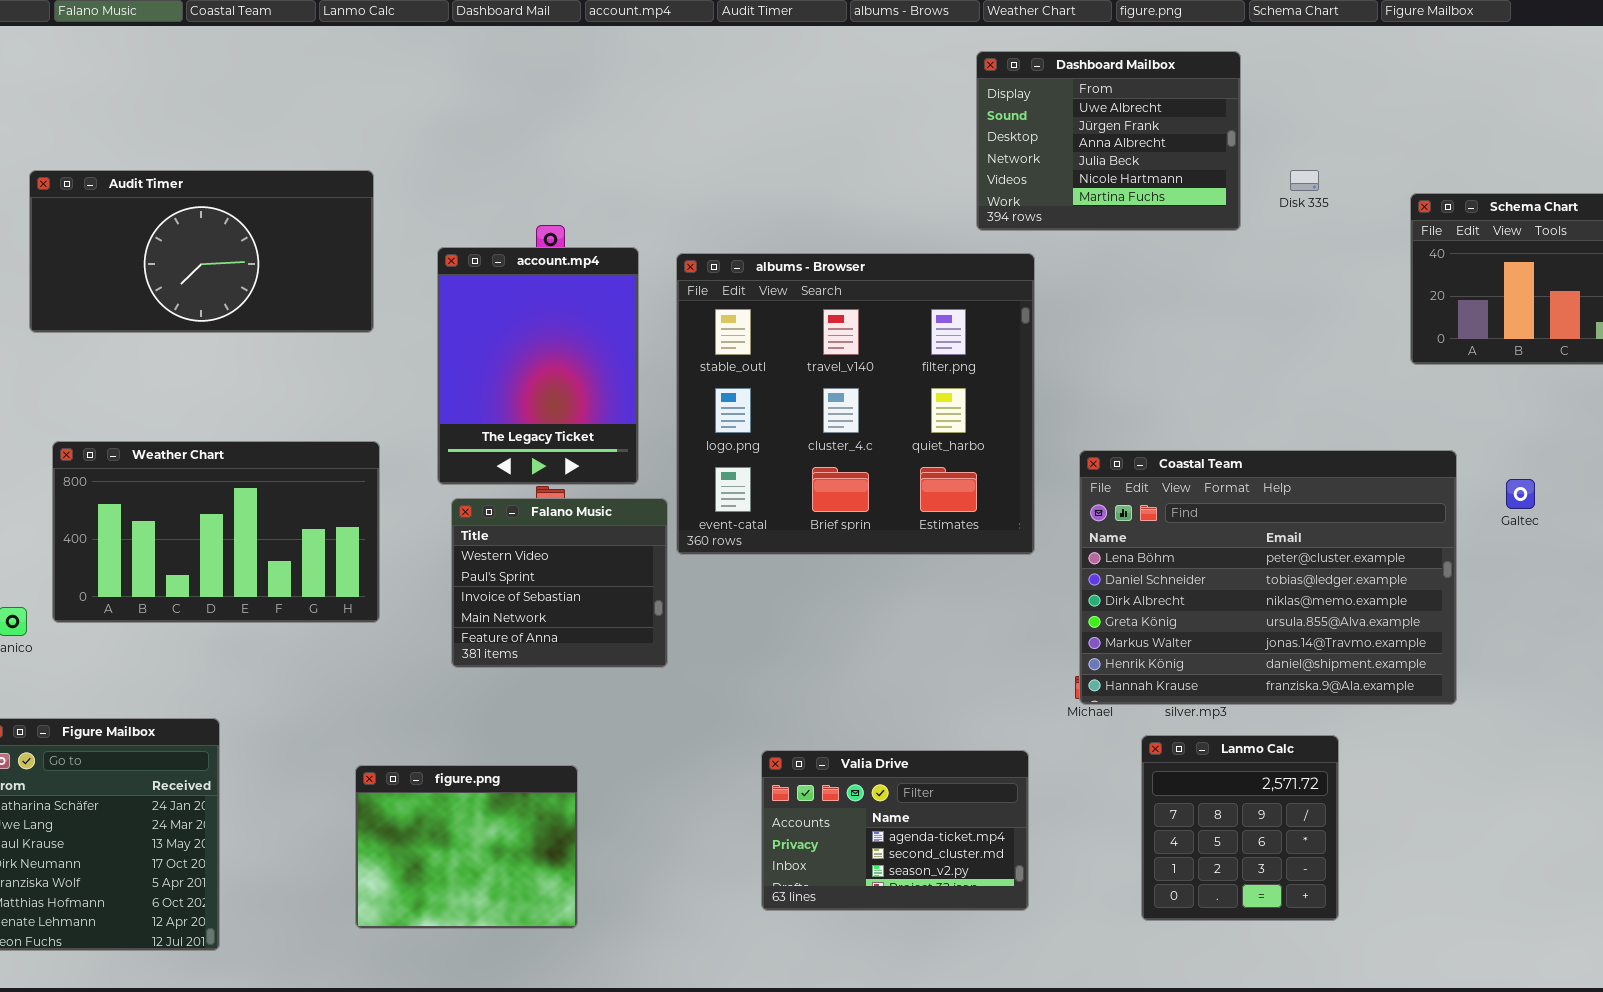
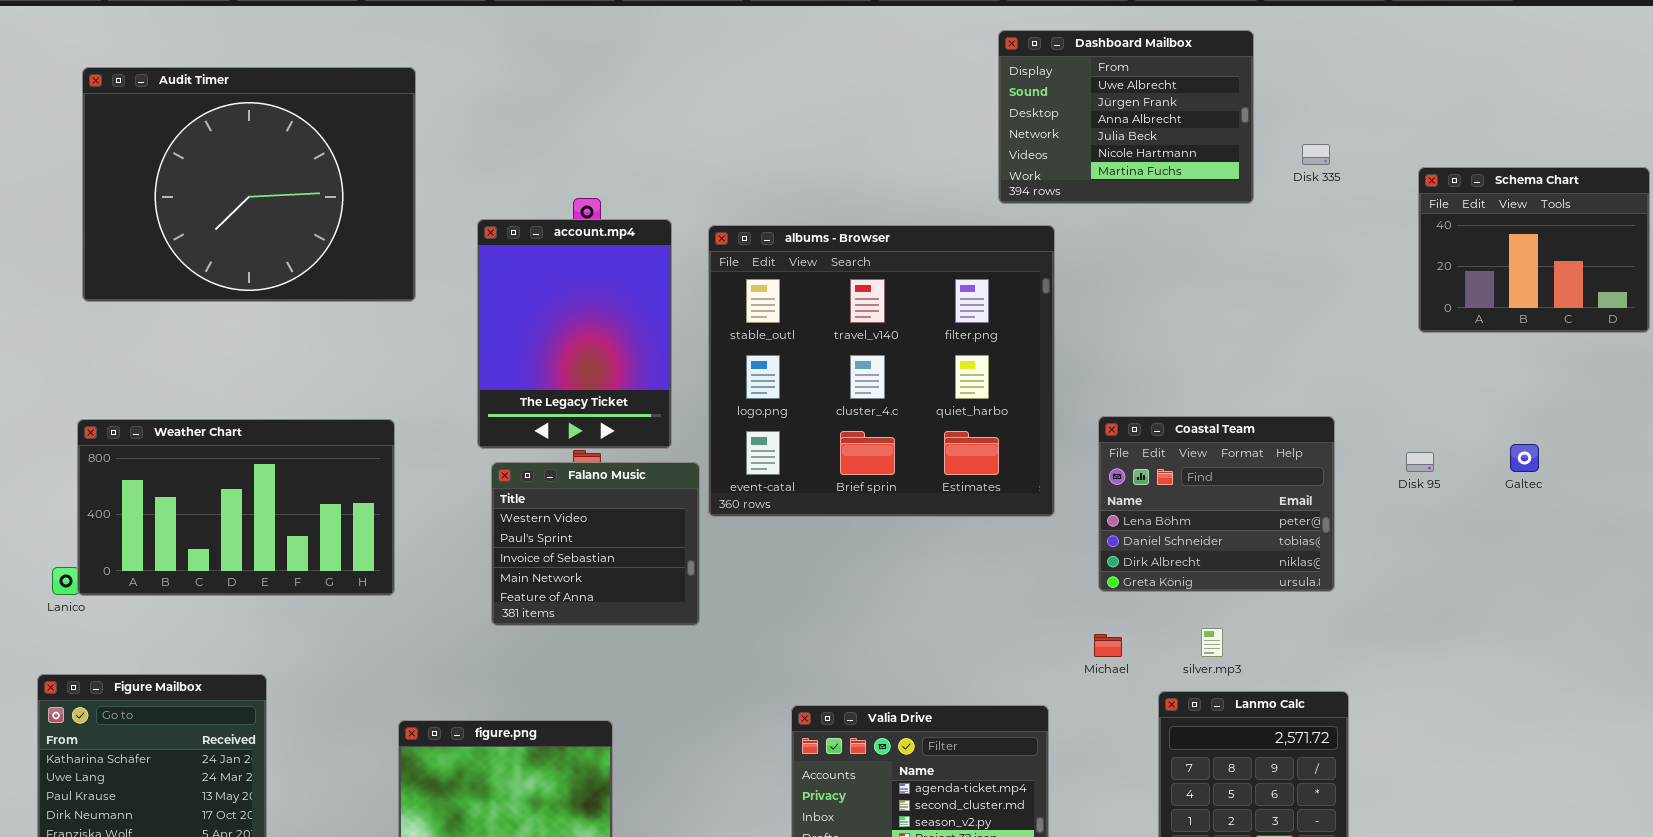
Audit Timer: [29,170,374,333] -> [82,67,416,302], resized
Weather Chart: [52,441,380,623] -> [77,419,395,596], moved
Coastal Team: [1079,450,1457,705] -> [1098,416,1335,592], resized

